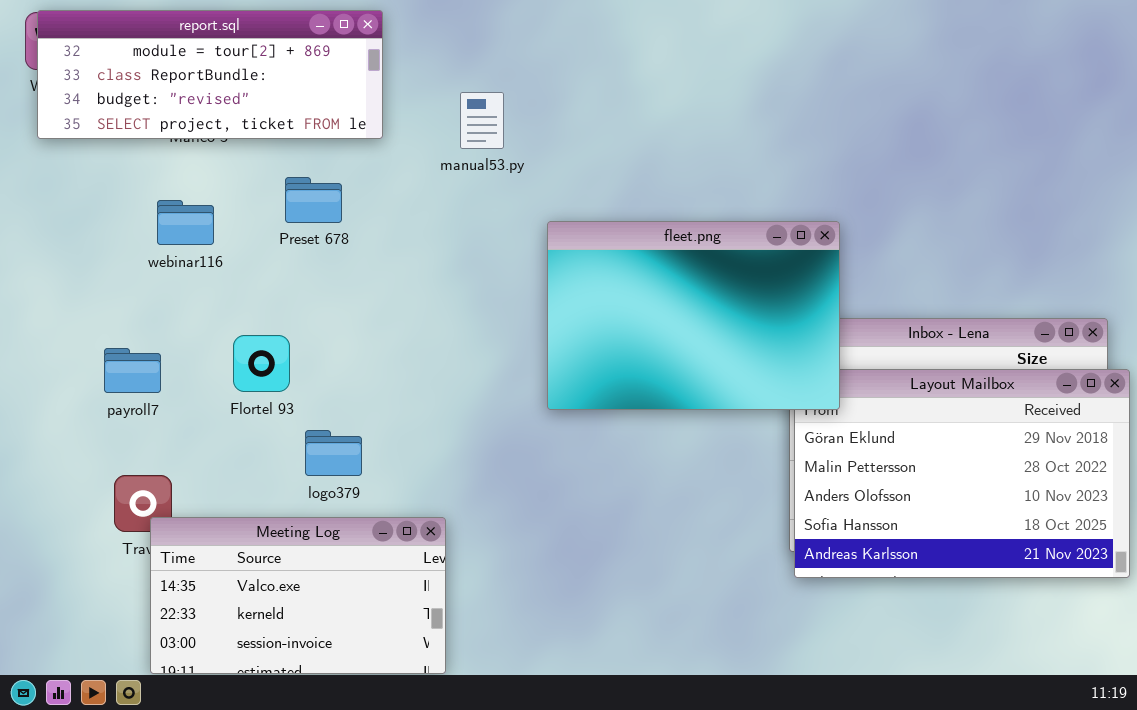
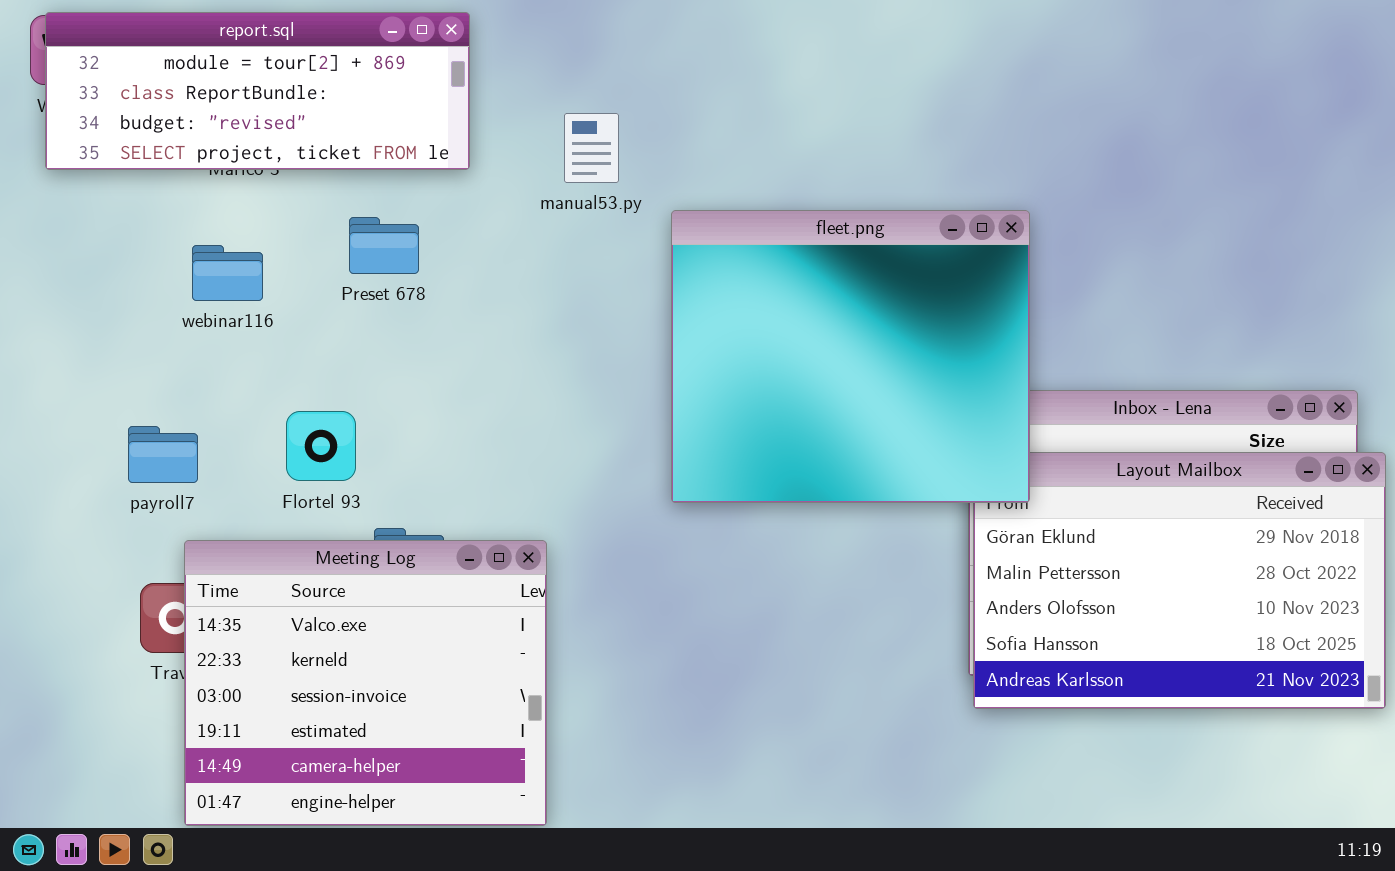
fleet.png: [547,221,840,410] -> [671,210,1030,503], resized
Meeting Log: [150,517,446,674] -> [184,540,547,826], resized

